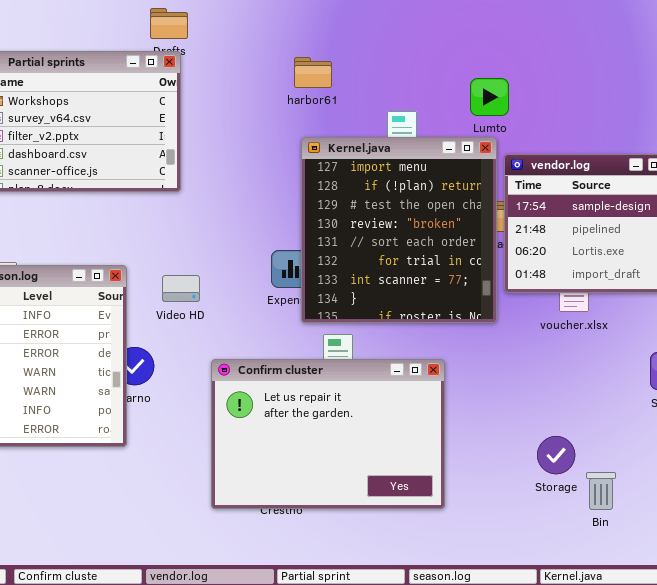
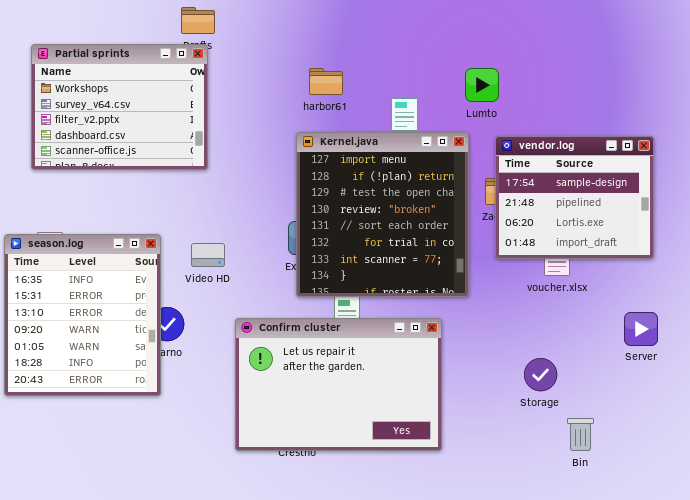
harbor61: [294,57,332,88] -> [309,68,343,95], moved
Kernel.java: [301,137,497,323] -> [296,132,469,297], moved
Storage: [537,436,575,474] -> [524,358,557,391], moved

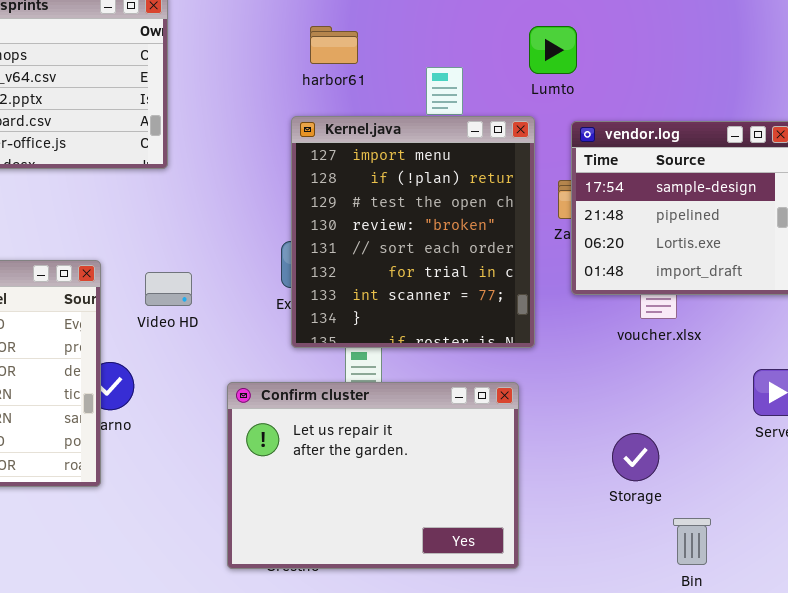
Confirm cluster: [235,318,442,451] -> [227,382,519,569], moved

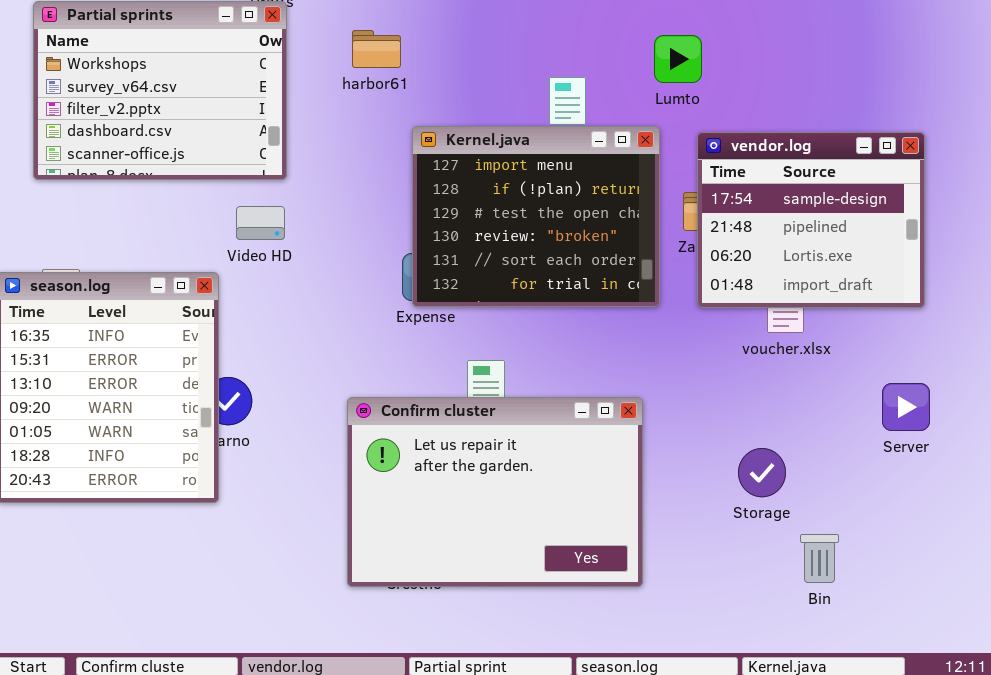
harbor61: [310,26,358,64] -> [352,30,401,68], moved
Kernel.java: [291,116,535,348] -> [412,126,660,307], resized
Video HD: [145,272,192,306] -> [236,206,285,240], moved

